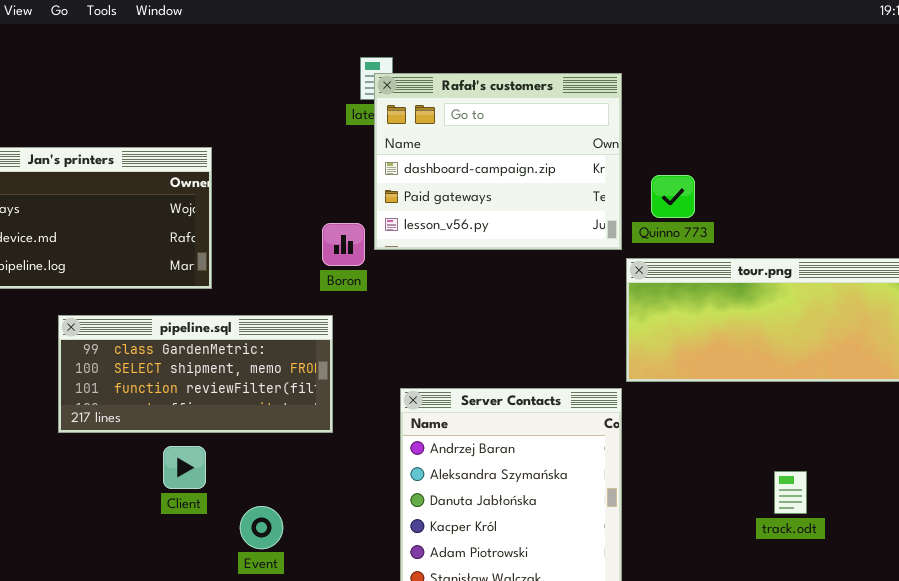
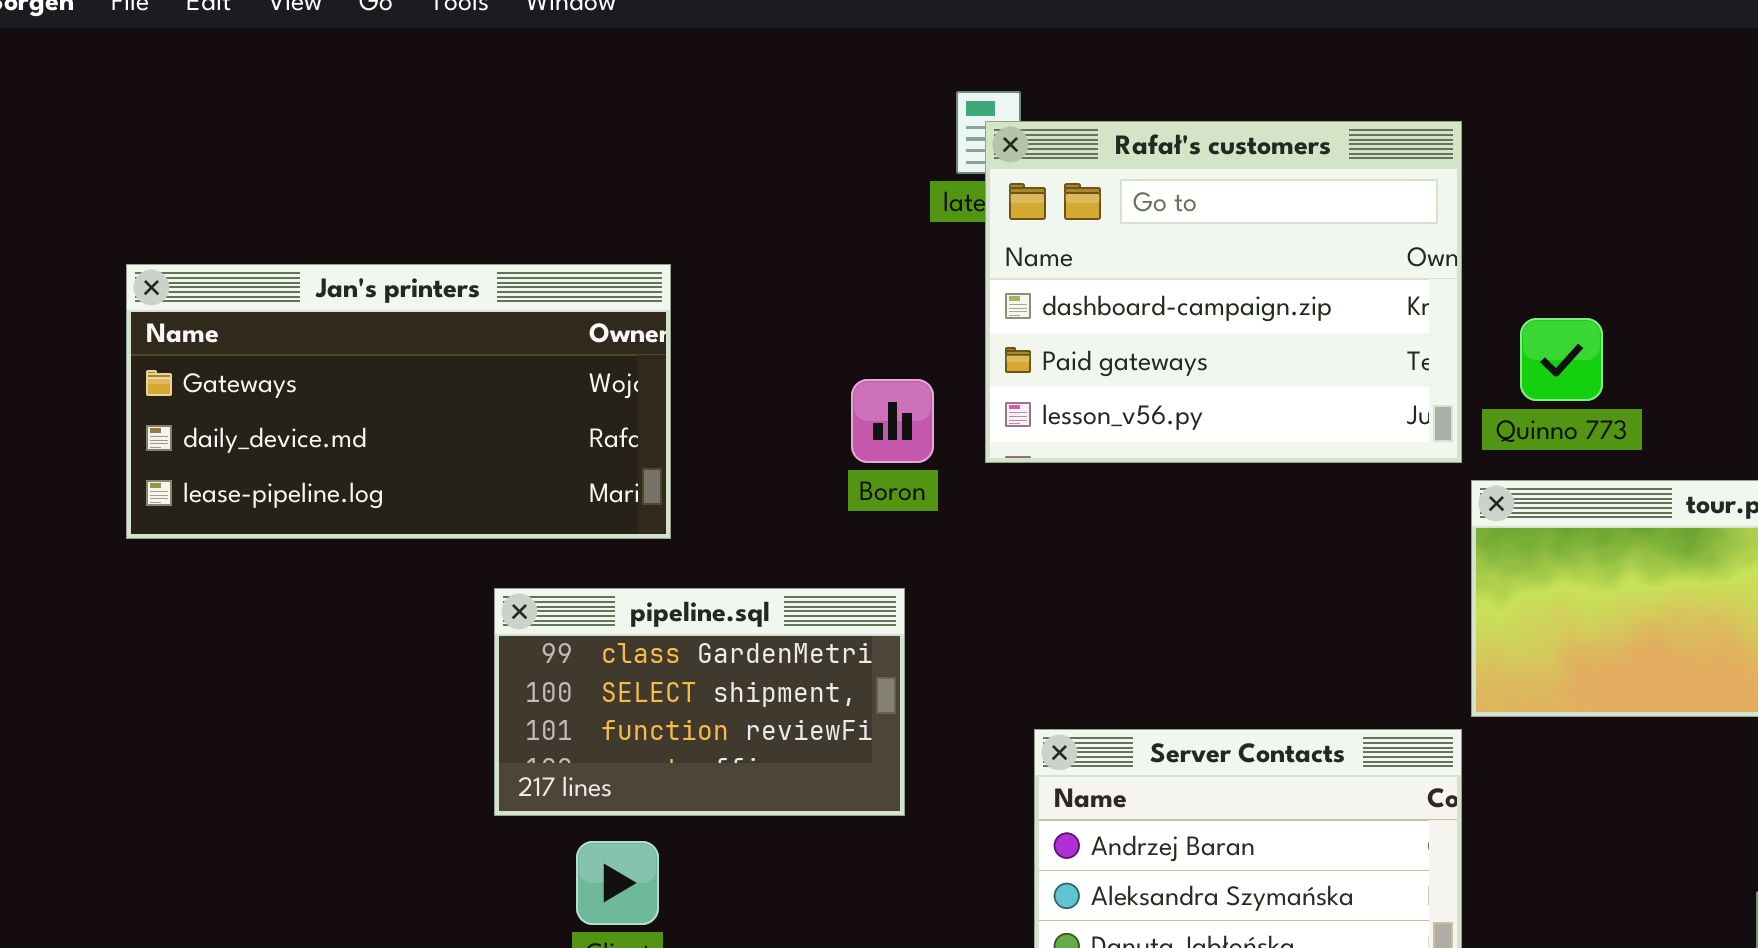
Boron: [322,223,365,266] -> [851,379,934,463], moved
pipeline.sql: [58,315,333,433] -> [494,588,905,816], resized

